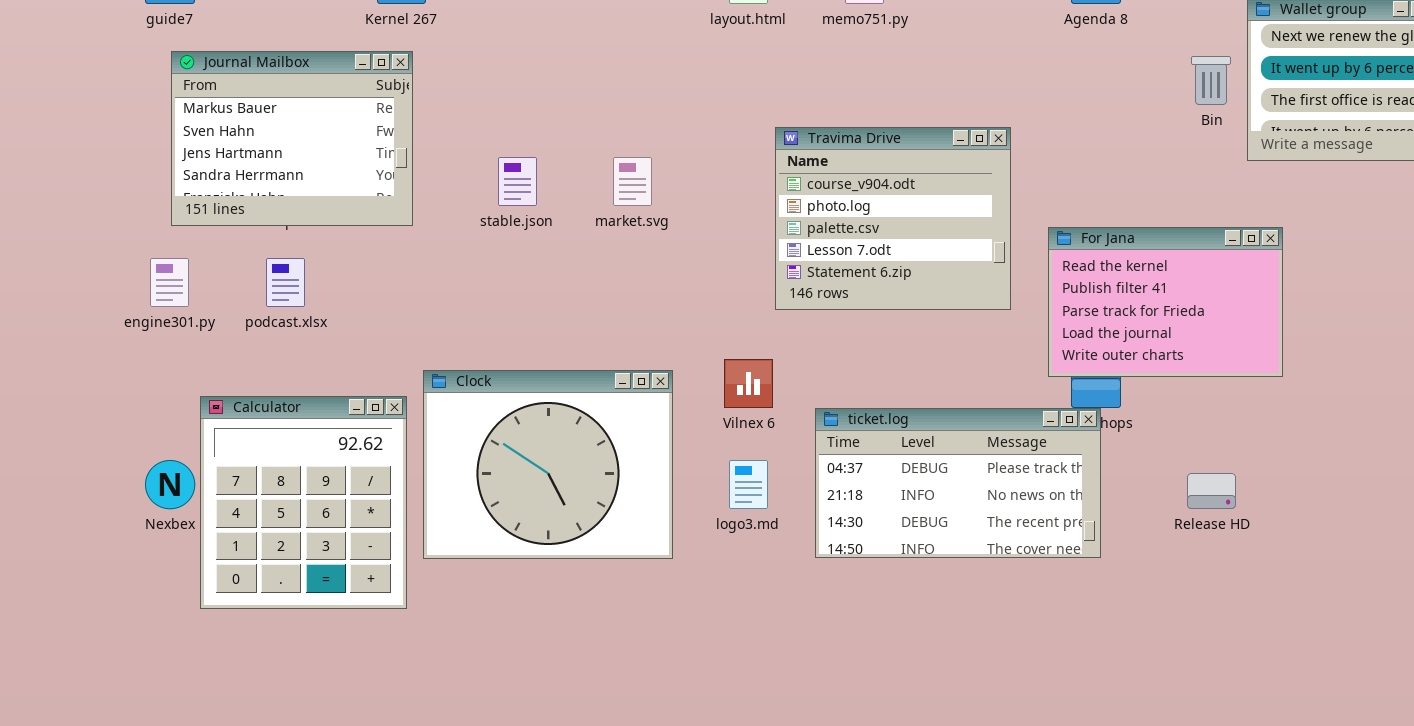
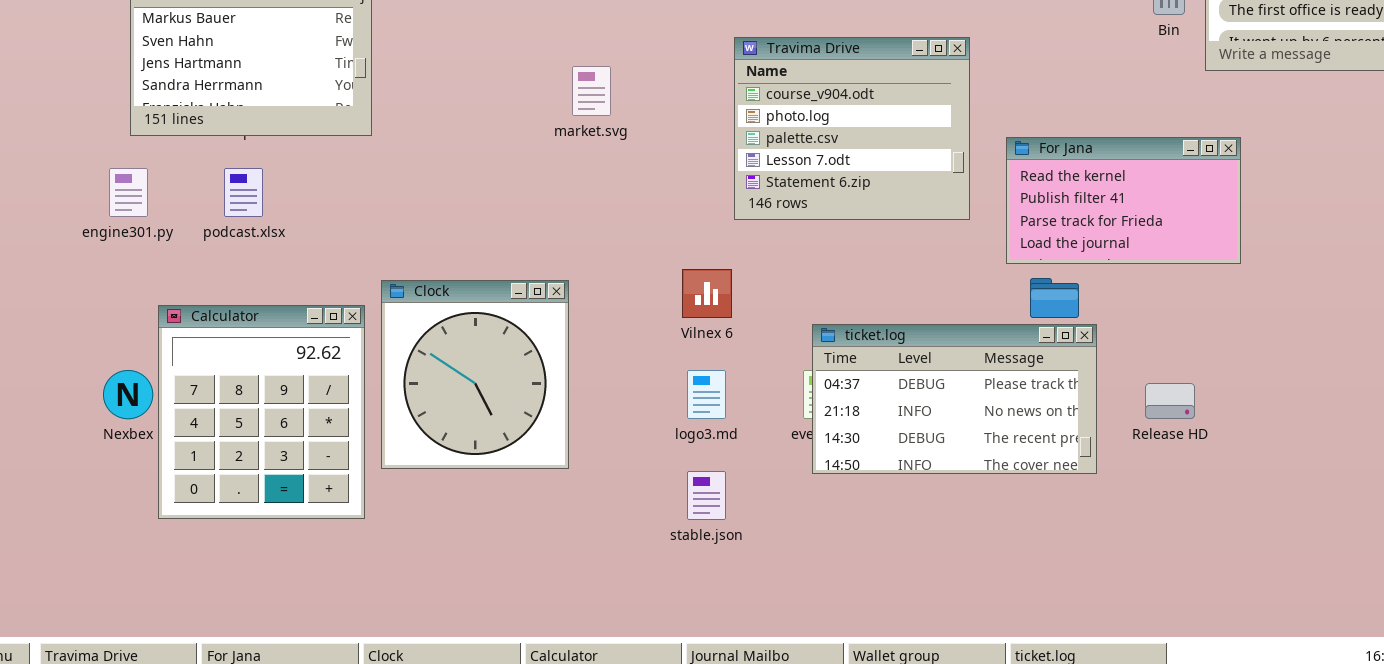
stable.json: [498,157,537,206] -> [687,471,726,520], moved
For Jana: [1048,227,1283,377] -> [1006,137,1241,264], resized
Clock: [423,370,673,559] -> [381,280,569,469], resized
ticket.log: [815,408,1101,558] -> [812,324,1097,474], moved

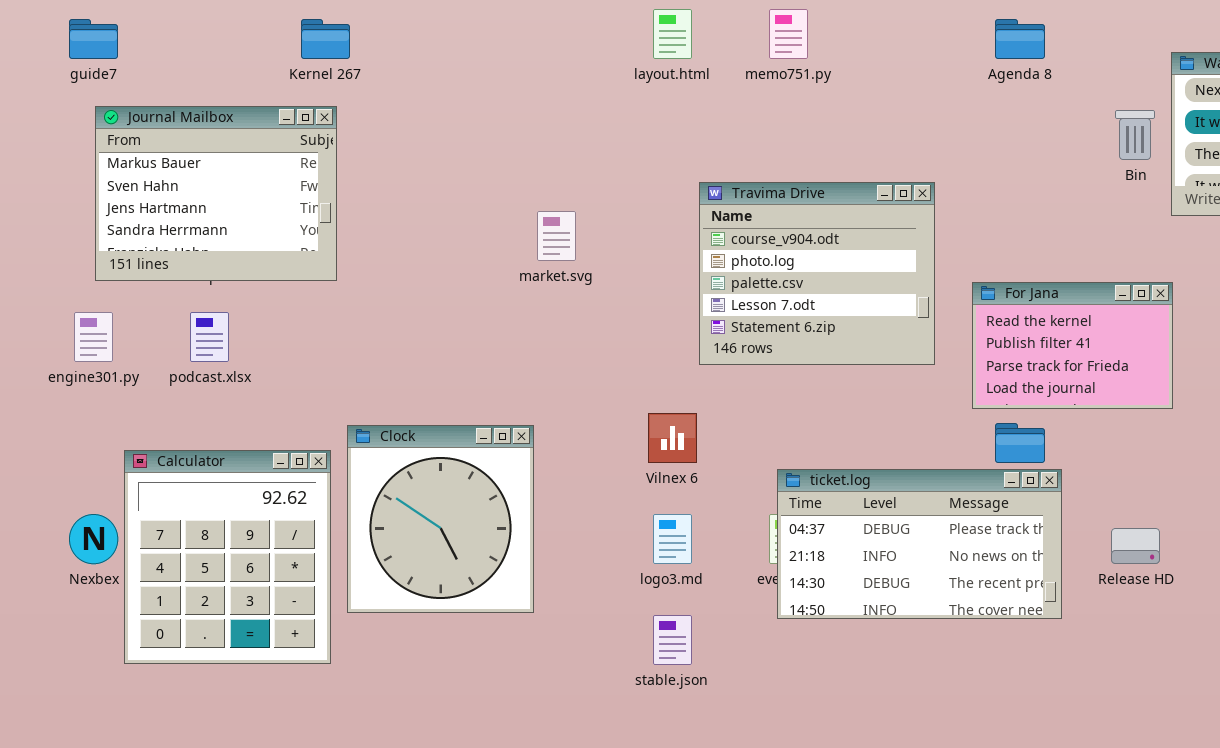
For Jana: [1006,137,1241,264] -> [972,282,1173,409], resized

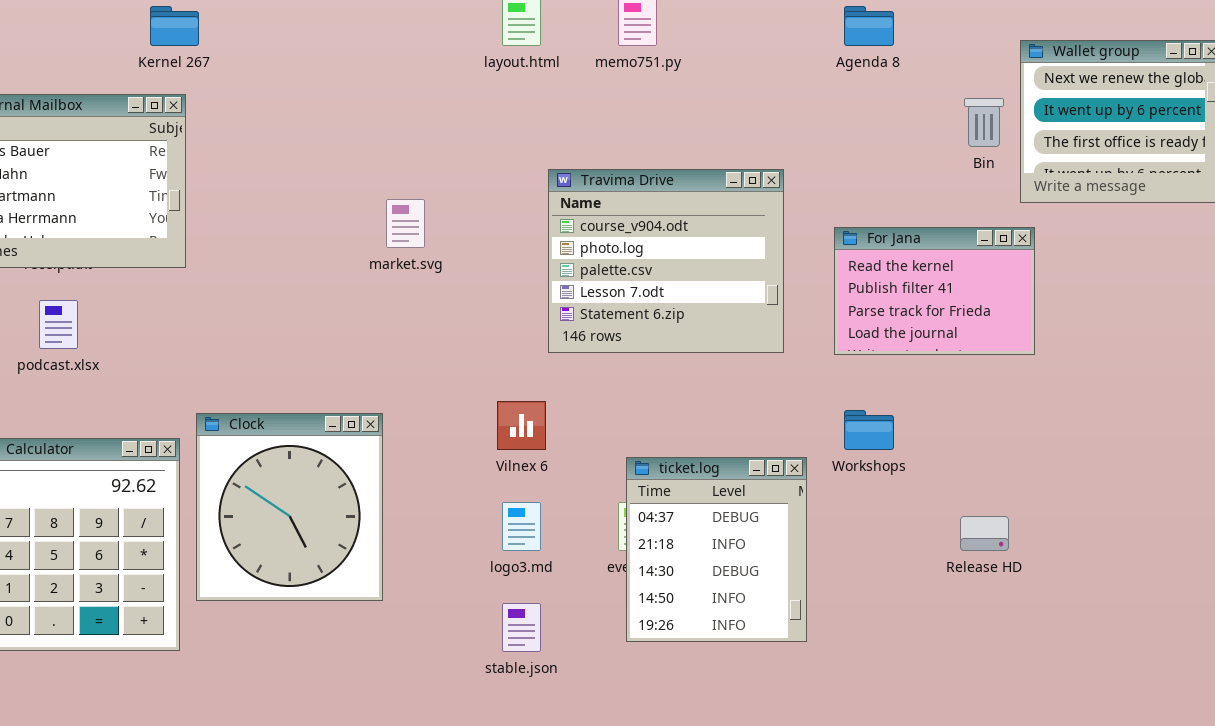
For Jana: [972,282,1173,409] -> [834,227,1035,355], moved
ticket.log: [777,469,1062,619] -> [626,457,807,642], resized

